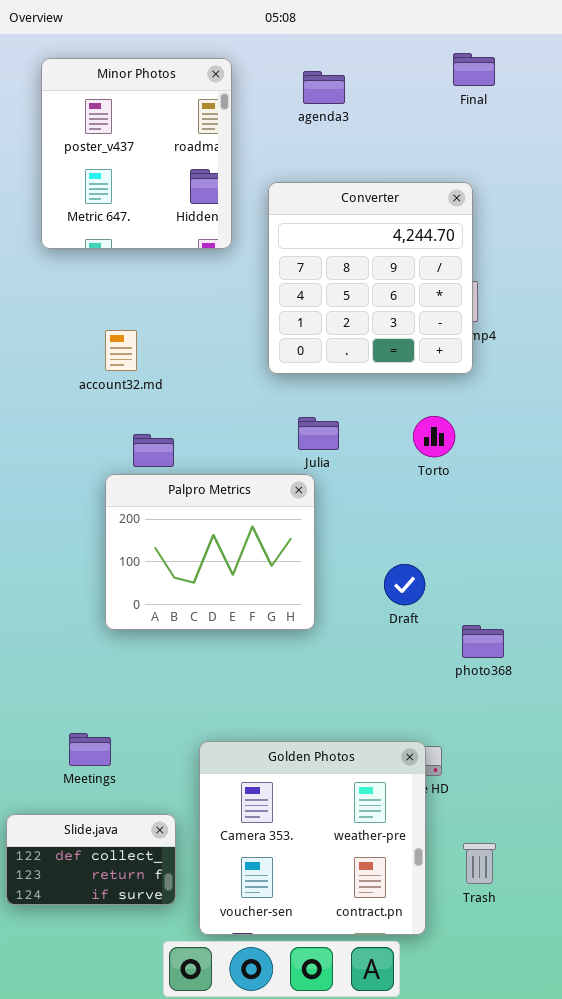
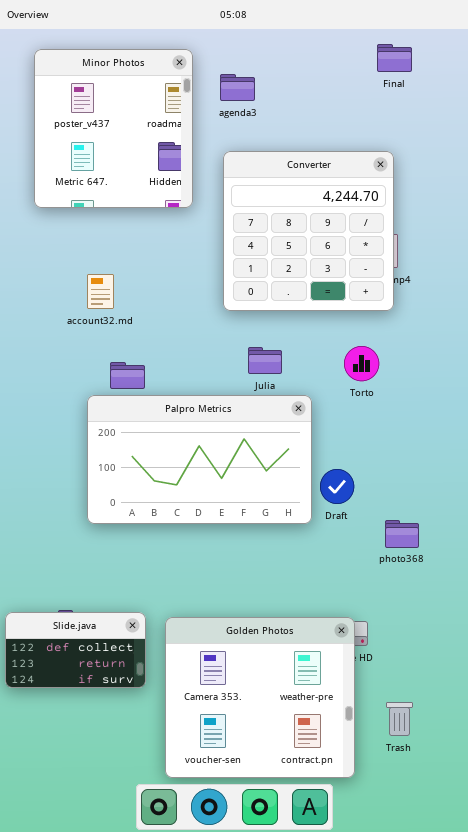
agenda3: [303,71,345,104] -> [220,74,255,101], moved
Palpro Metrics: [105,474,315,630] -> [87,395,312,524], resized
Slide.java: [6,814,176,905] -> [5,612,146,688], moved

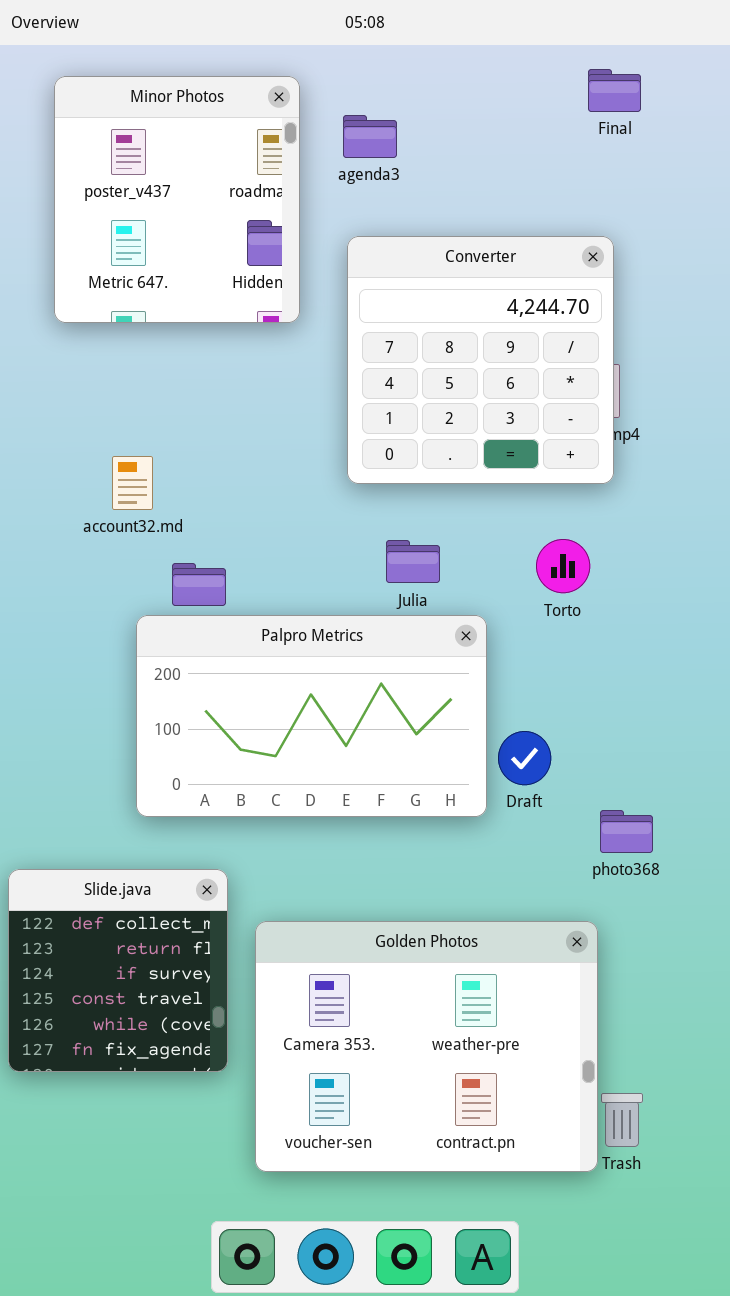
account32.md: [87,274,114,309] -> [112,456,153,510], moved
Slide.java: [5,612,146,688] -> [8,869,228,1072], resized
Golden Photos: [165,617,355,778] -> [255,921,598,1172], moved, resized

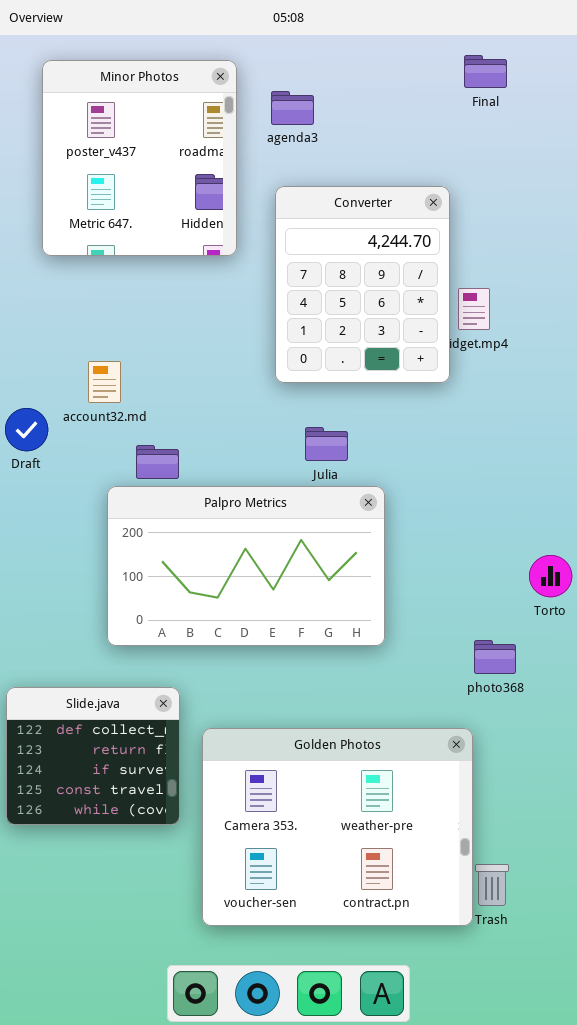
Converter: [347,236,614,484] -> [275,186,450,383], resized
Torto: [536,539,590,593] -> [529,555,572,597], moved
Draft: [498,731,551,785] -> [5,408,48,451], moved
Slide.java: [8,869,228,1072] -> [6,687,180,825], resized

